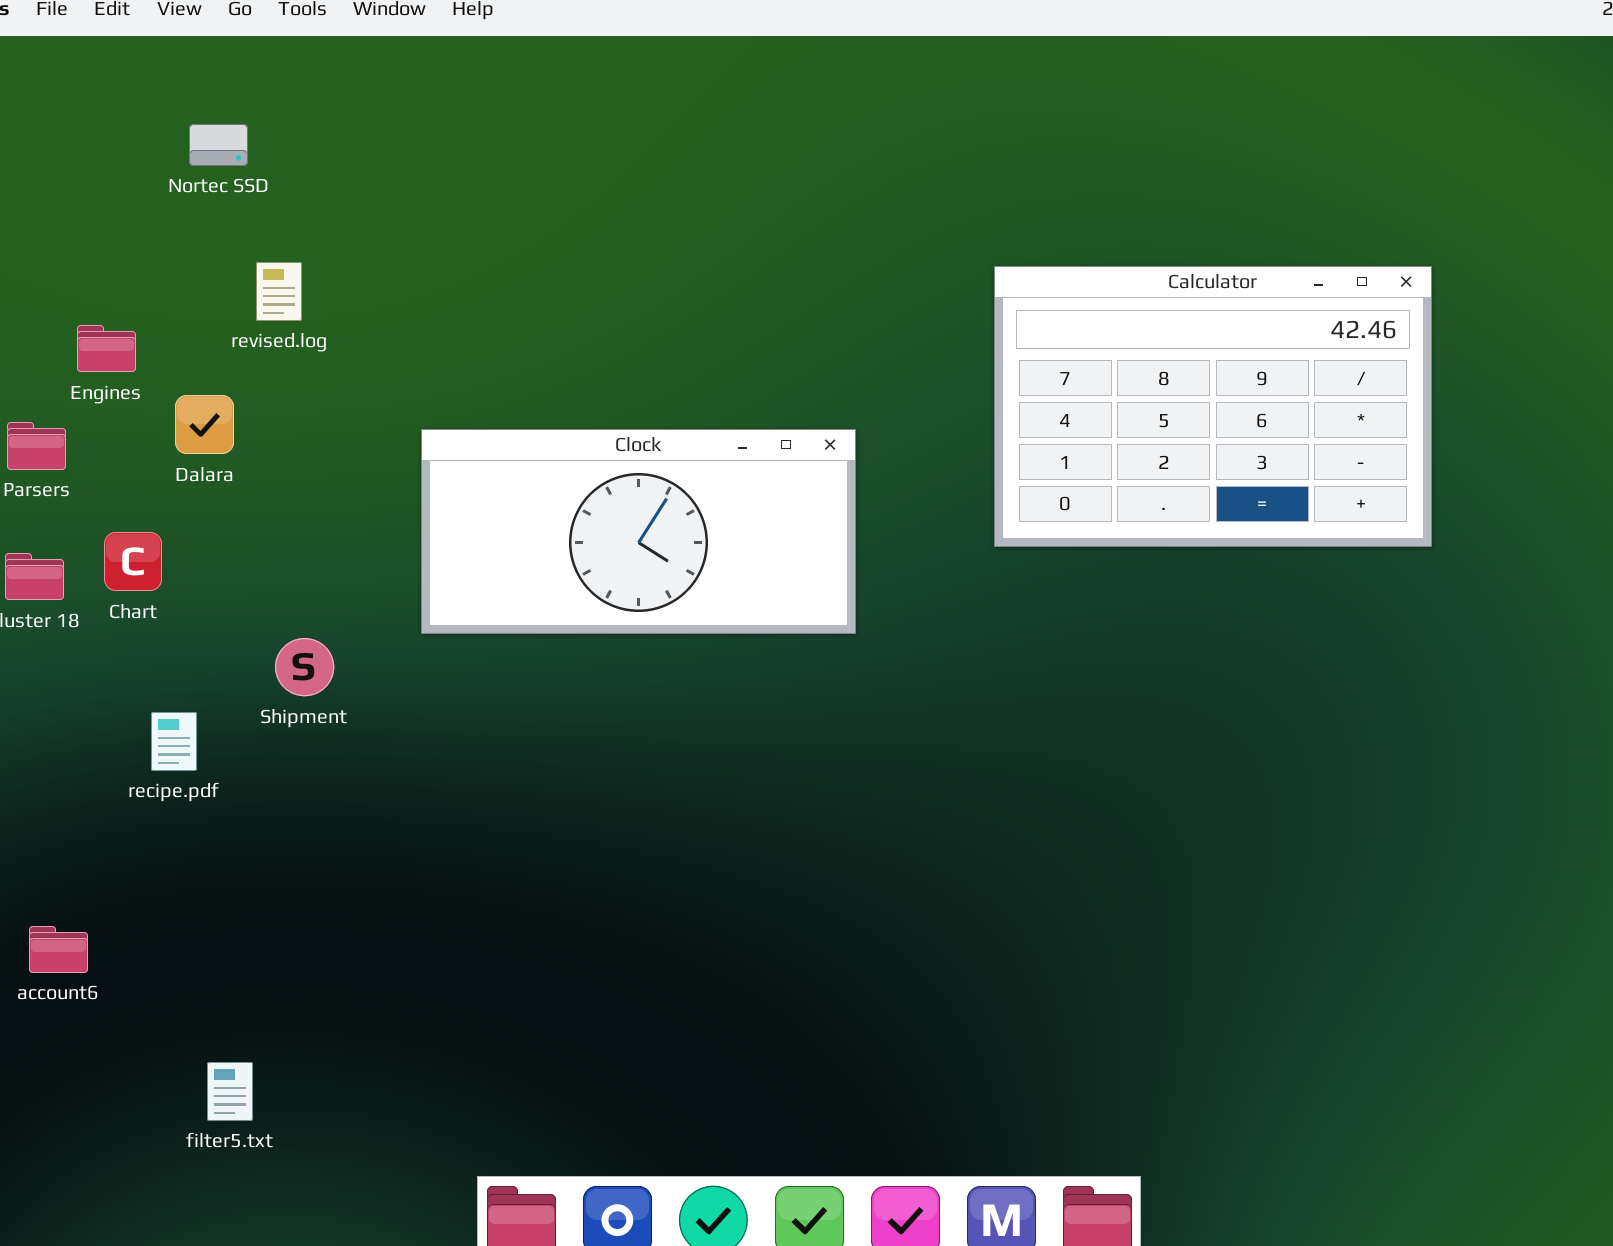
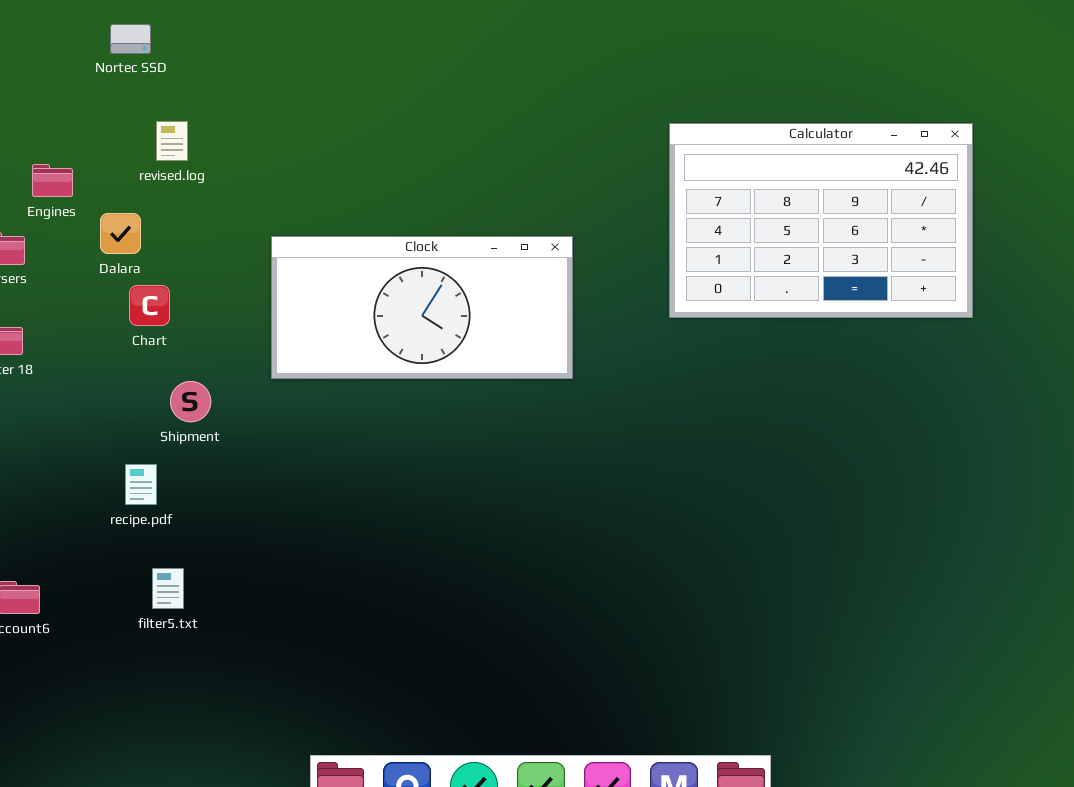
Chart: [104,532,162,591] -> [129,285,170,326], moved
recipe.pdf: [151,712,197,771] -> [125,464,157,505], moved
filter5.txt: [207,1062,253,1121] -> [152,568,184,609], moved

